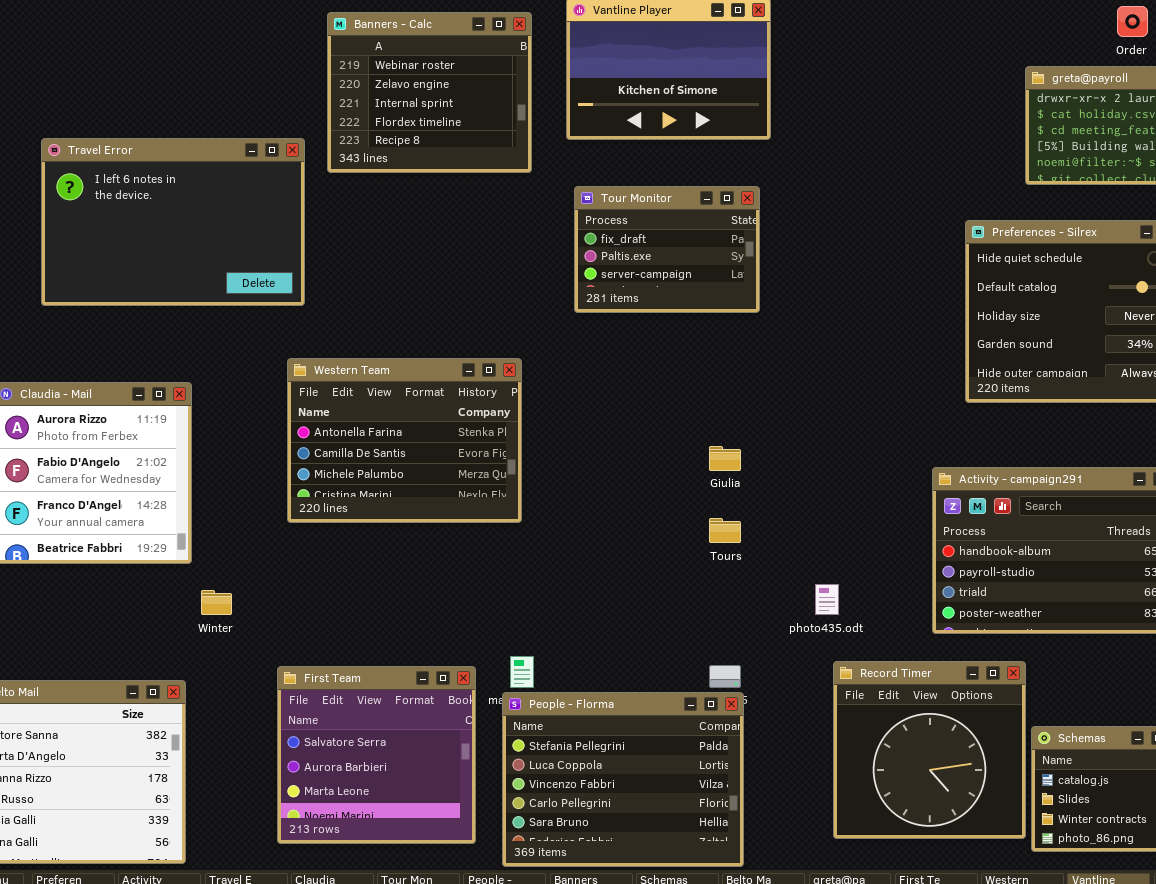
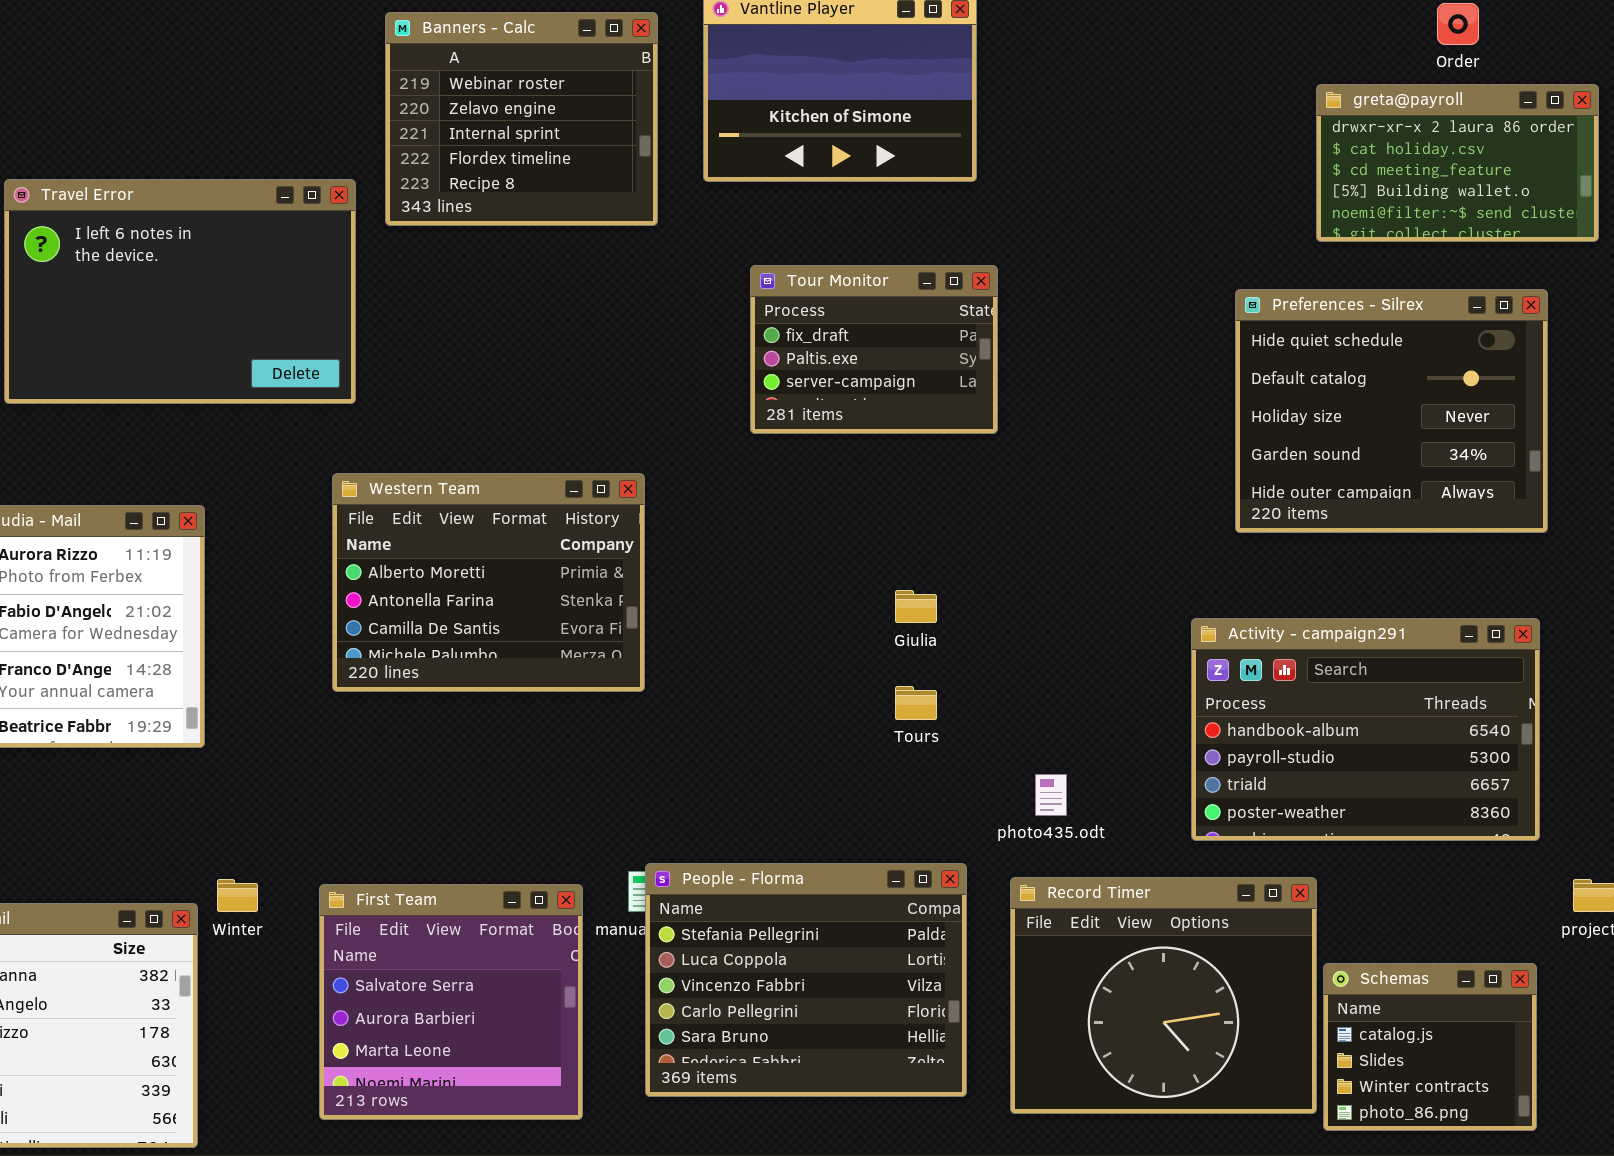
Tour Monitor: [574,186,760,313] -> [750,265,998,434], moved
Western Team: [287,358,522,523] -> [332,473,645,692], scrolled up 1 row
Winter: [201,590,232,615] -> [217,879,258,912], moved
Record Timer: [833,661,1026,839] -> [1010,877,1317,1114], resized
People - Florma: [502,692,744,867] -> [645,863,967,1097], moved

